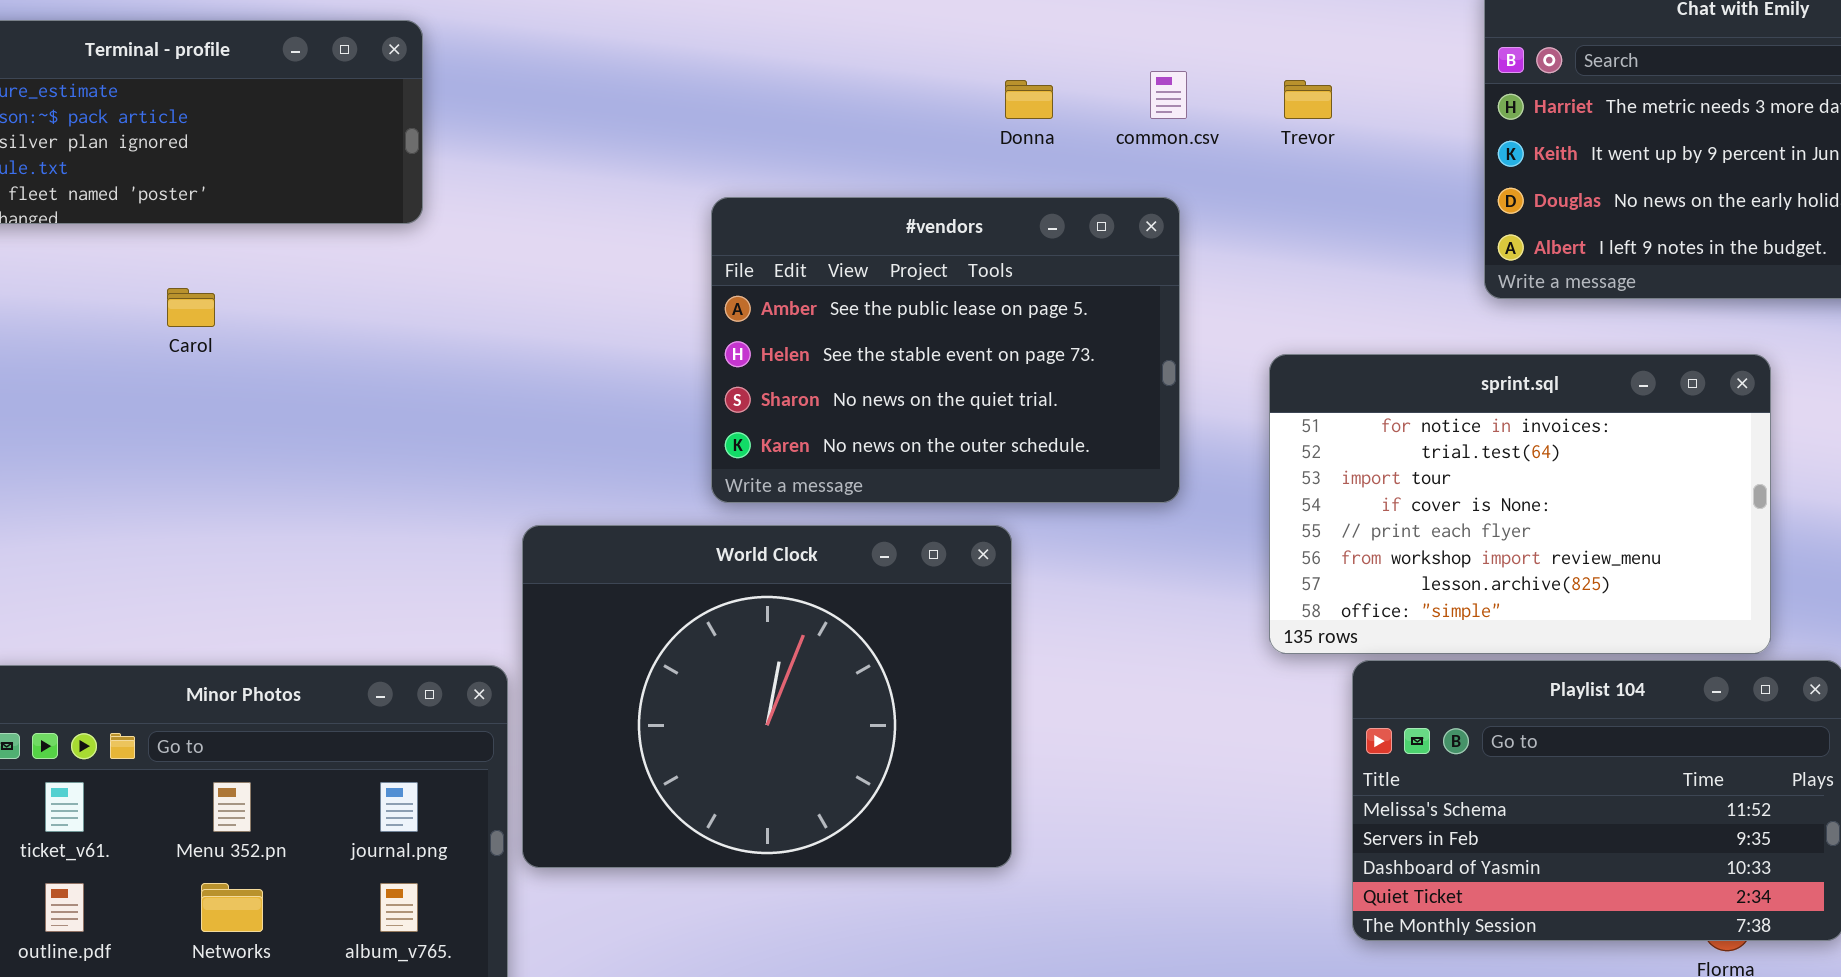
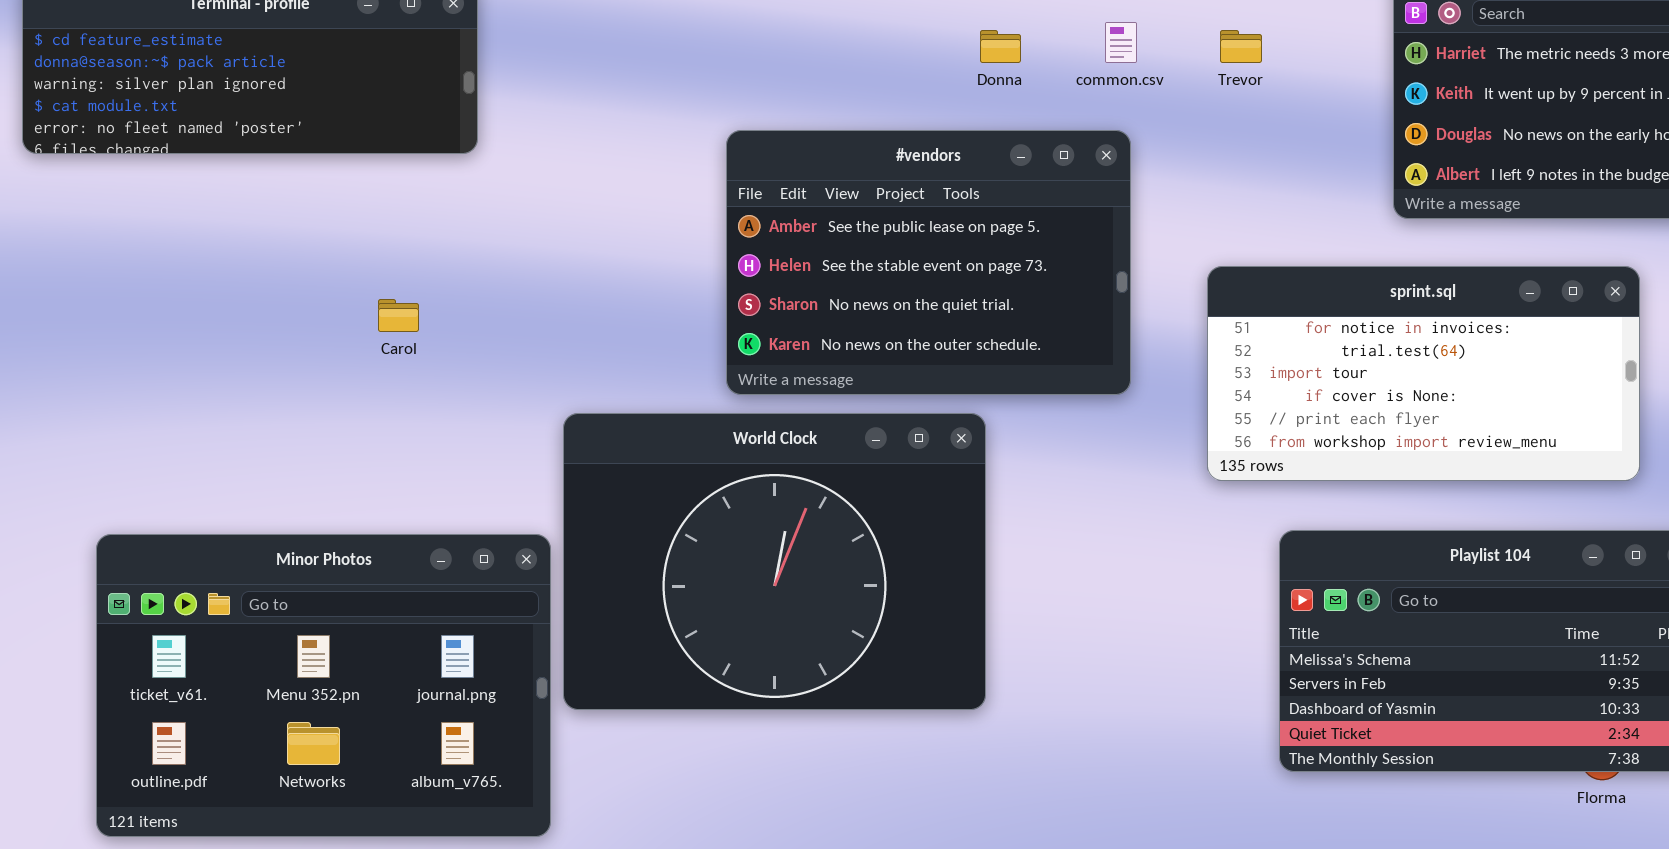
Carol: [167,288,215,327] -> [378,299,419,332], moved
sprint.sql: [1269,354,1771,654] -> [1207,266,1640,481], resized

